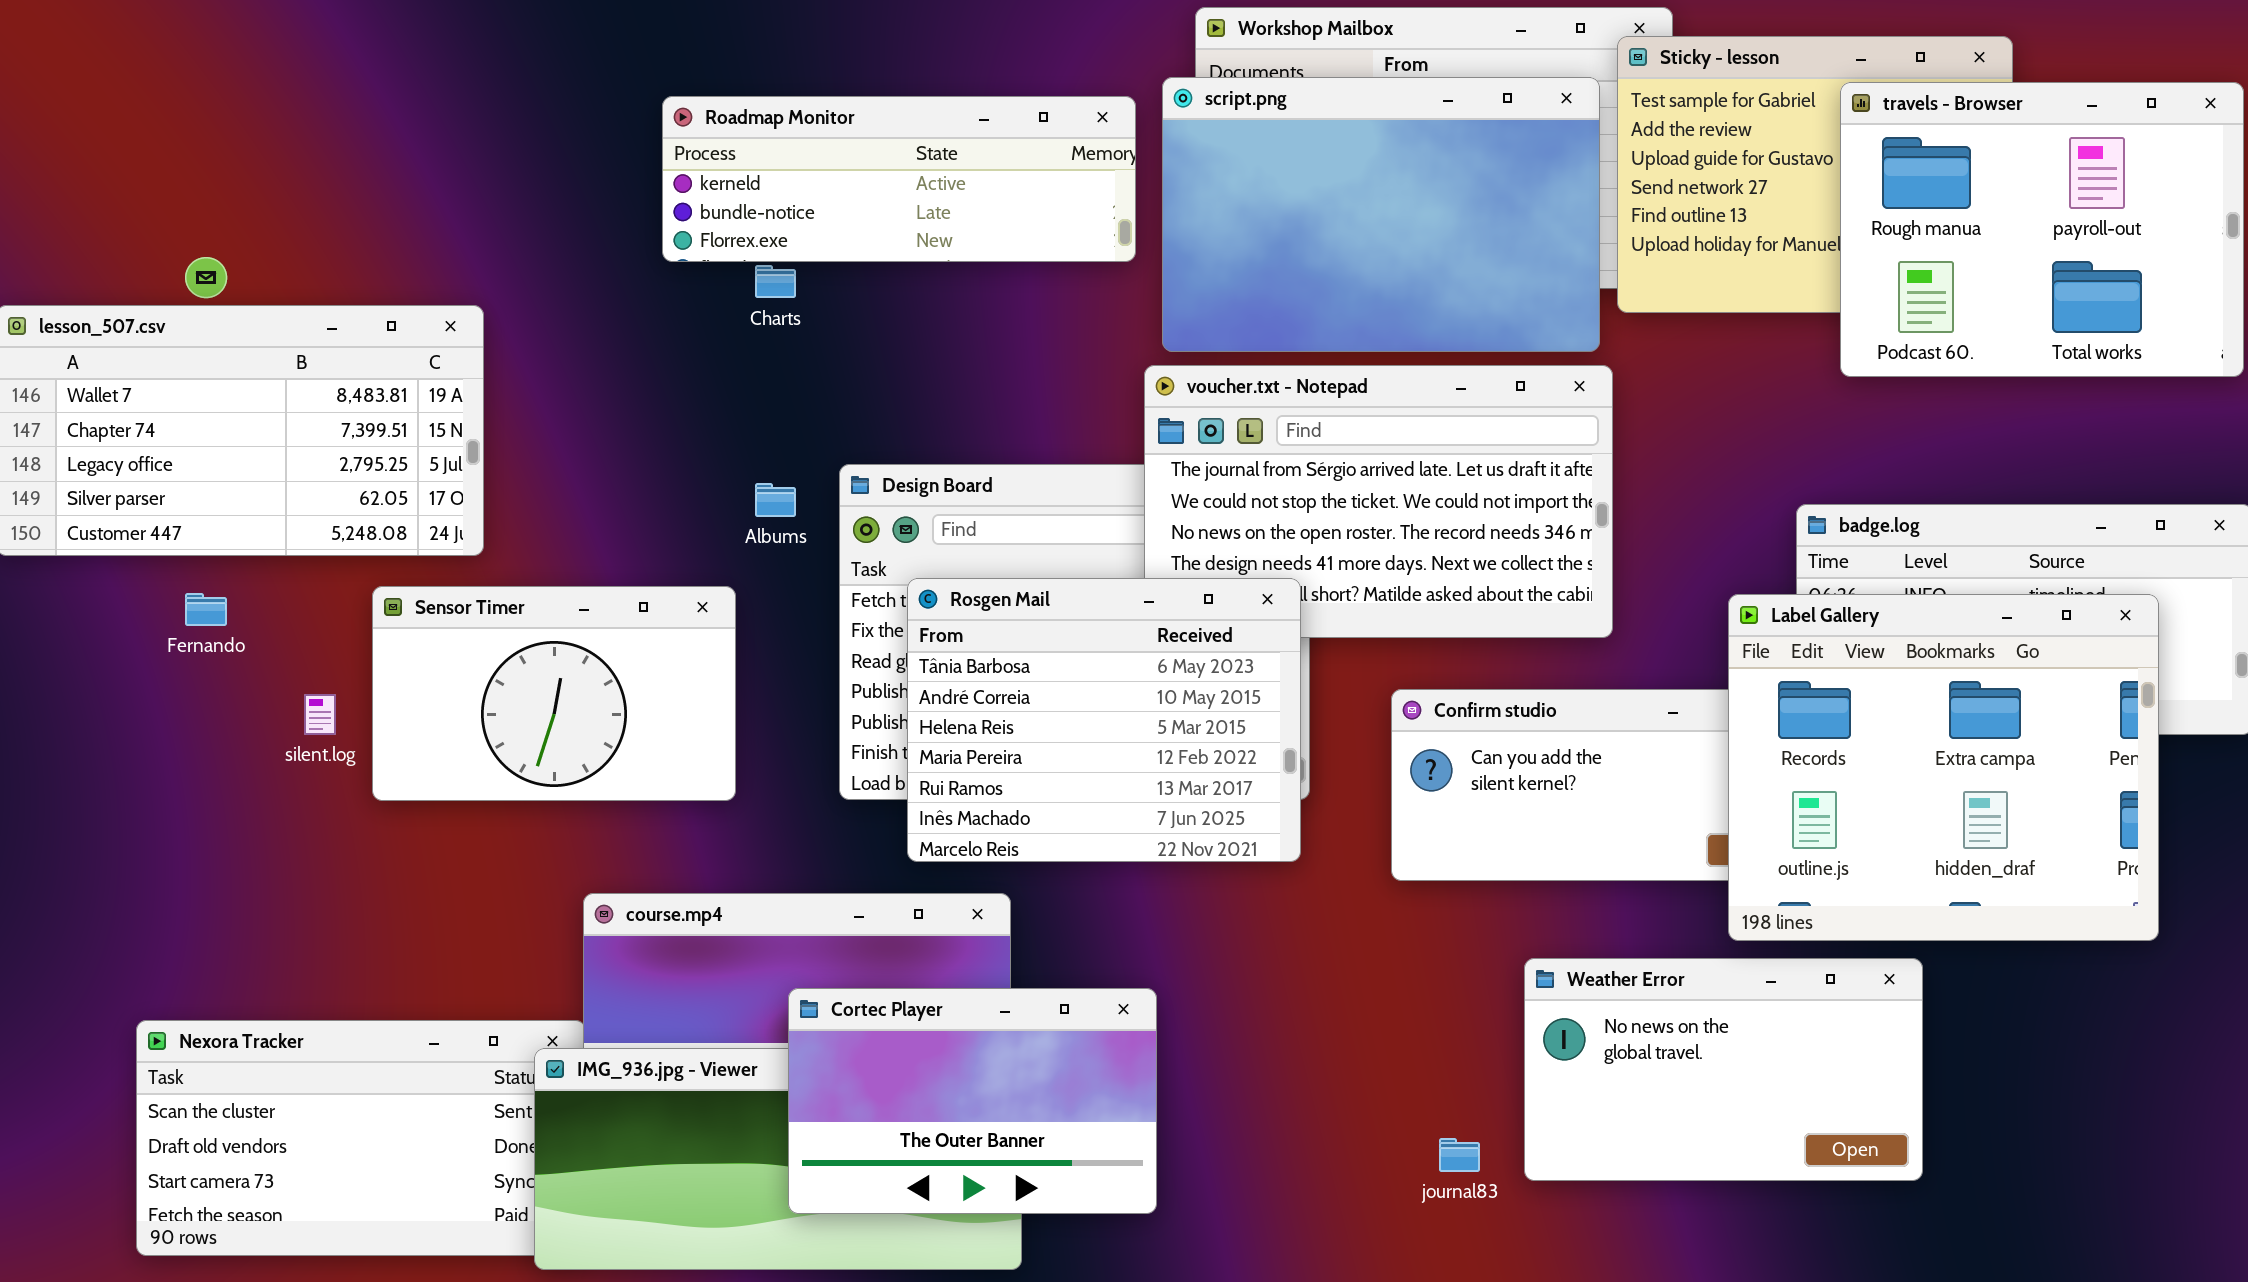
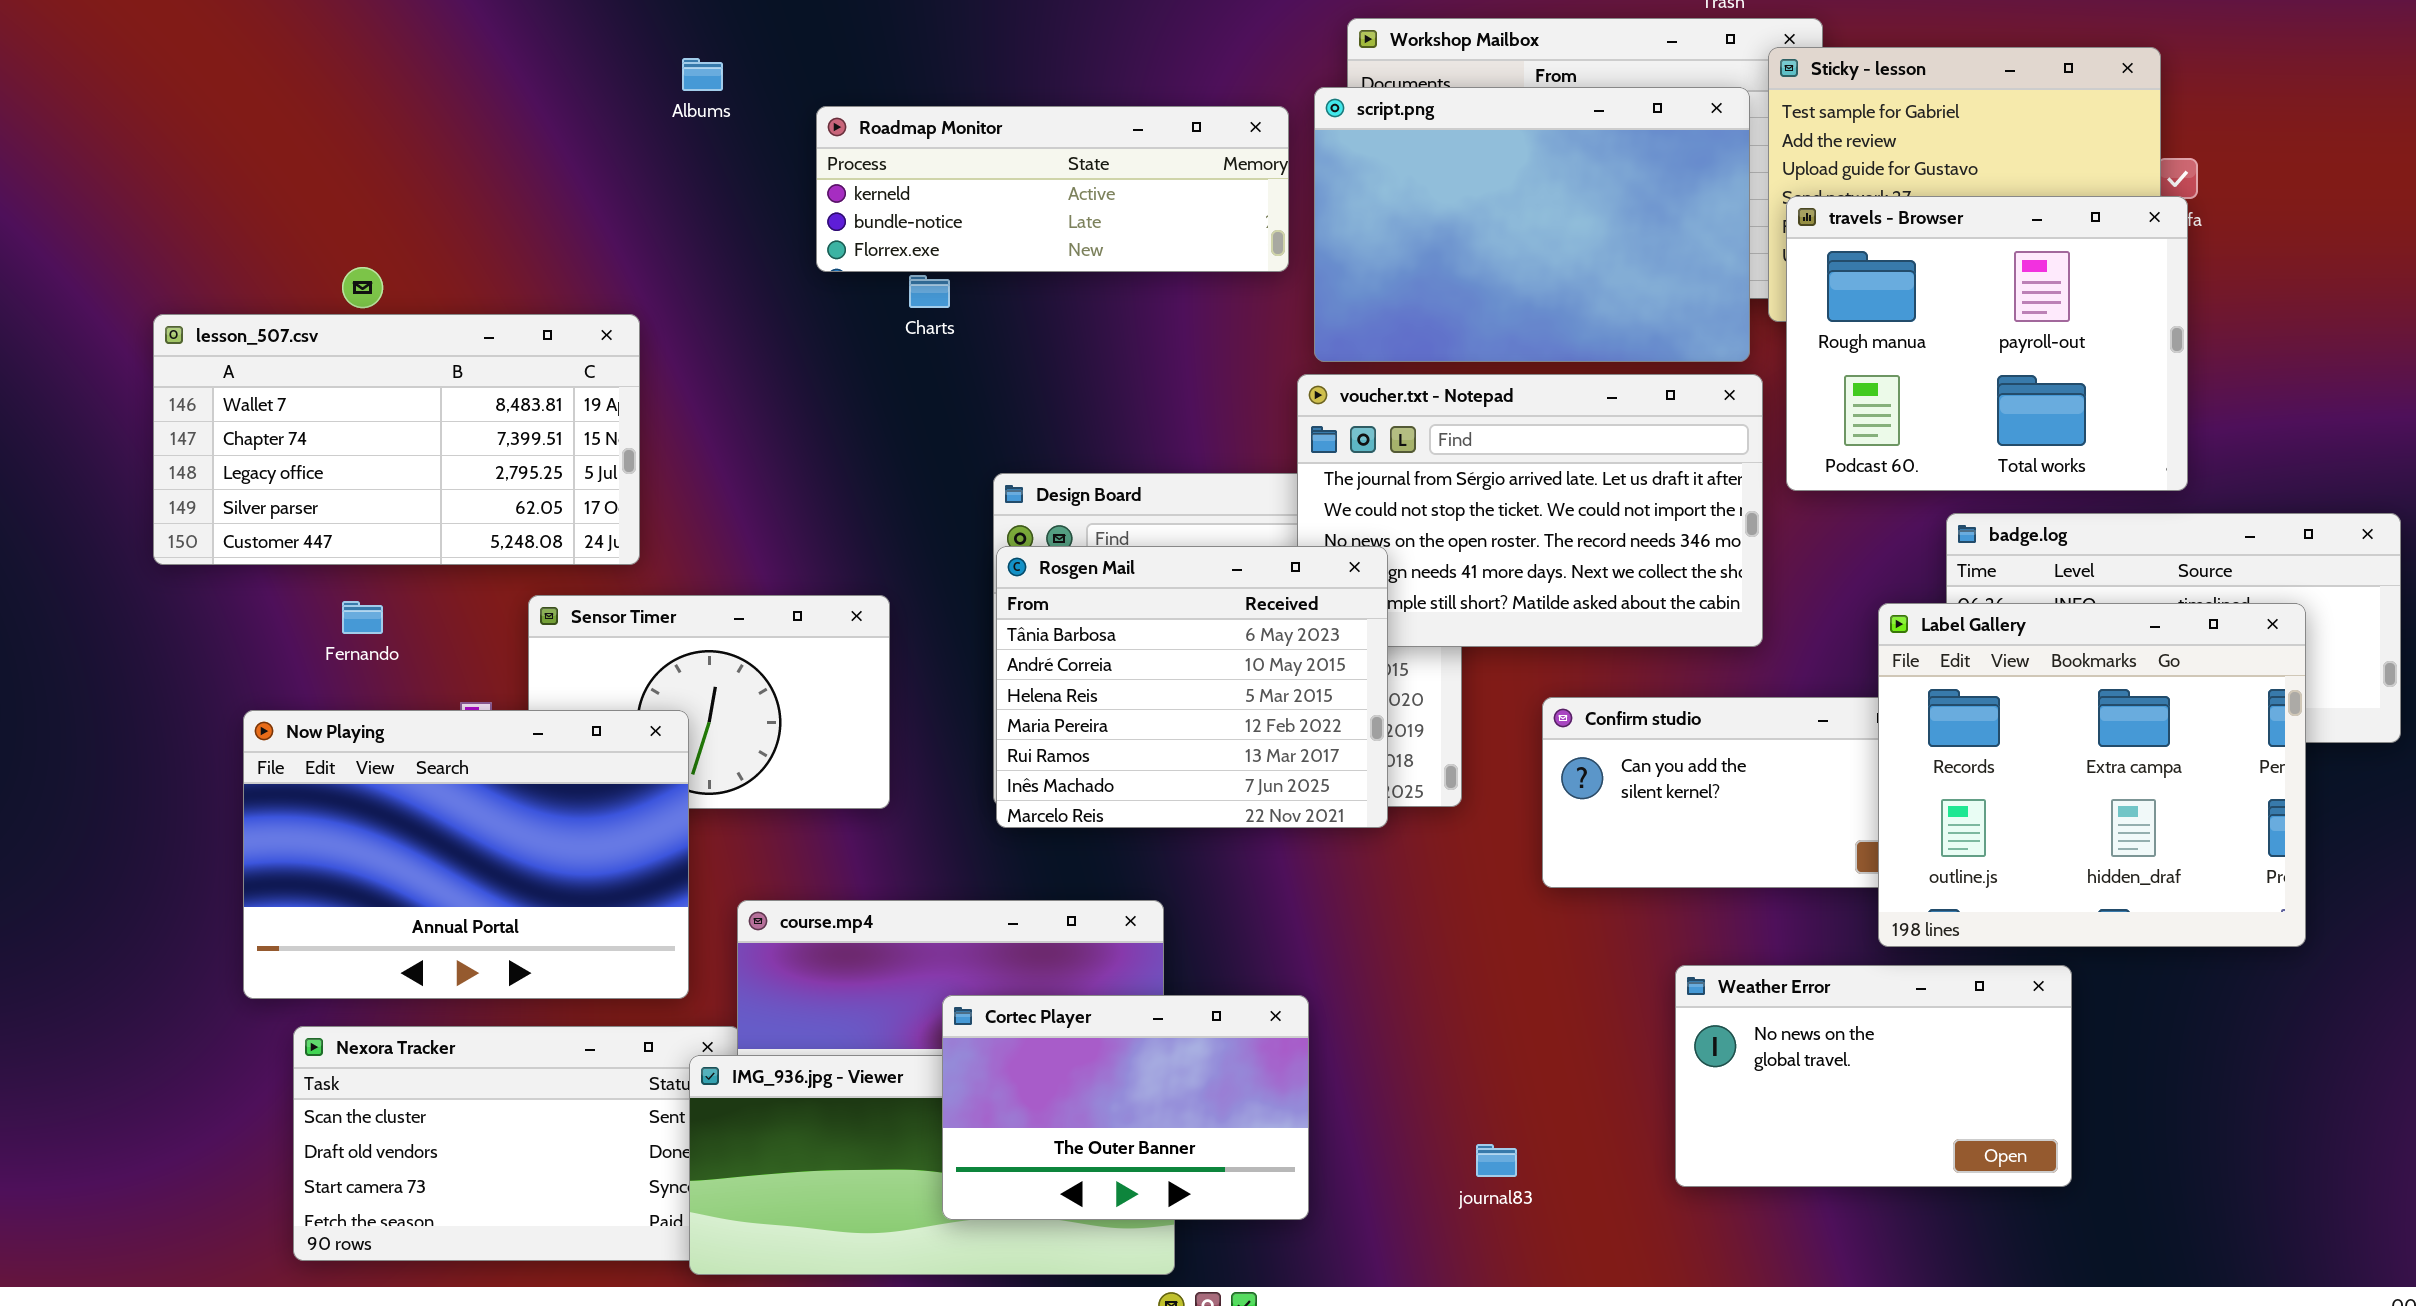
travels - Browser: [1840,82,2244,377] -> [1786,196,2188,491], moved
Albums: [755,483,796,517] -> [682,58,723,91], moved
Rosgen Mail: [907,578,1301,862] -> [996,546,1388,828], moved
Now Playing: none -> [243,710,689,999], opened
journal83: [1439,1138,1480,1172] -> [1476,1144,1517,1177], moved

